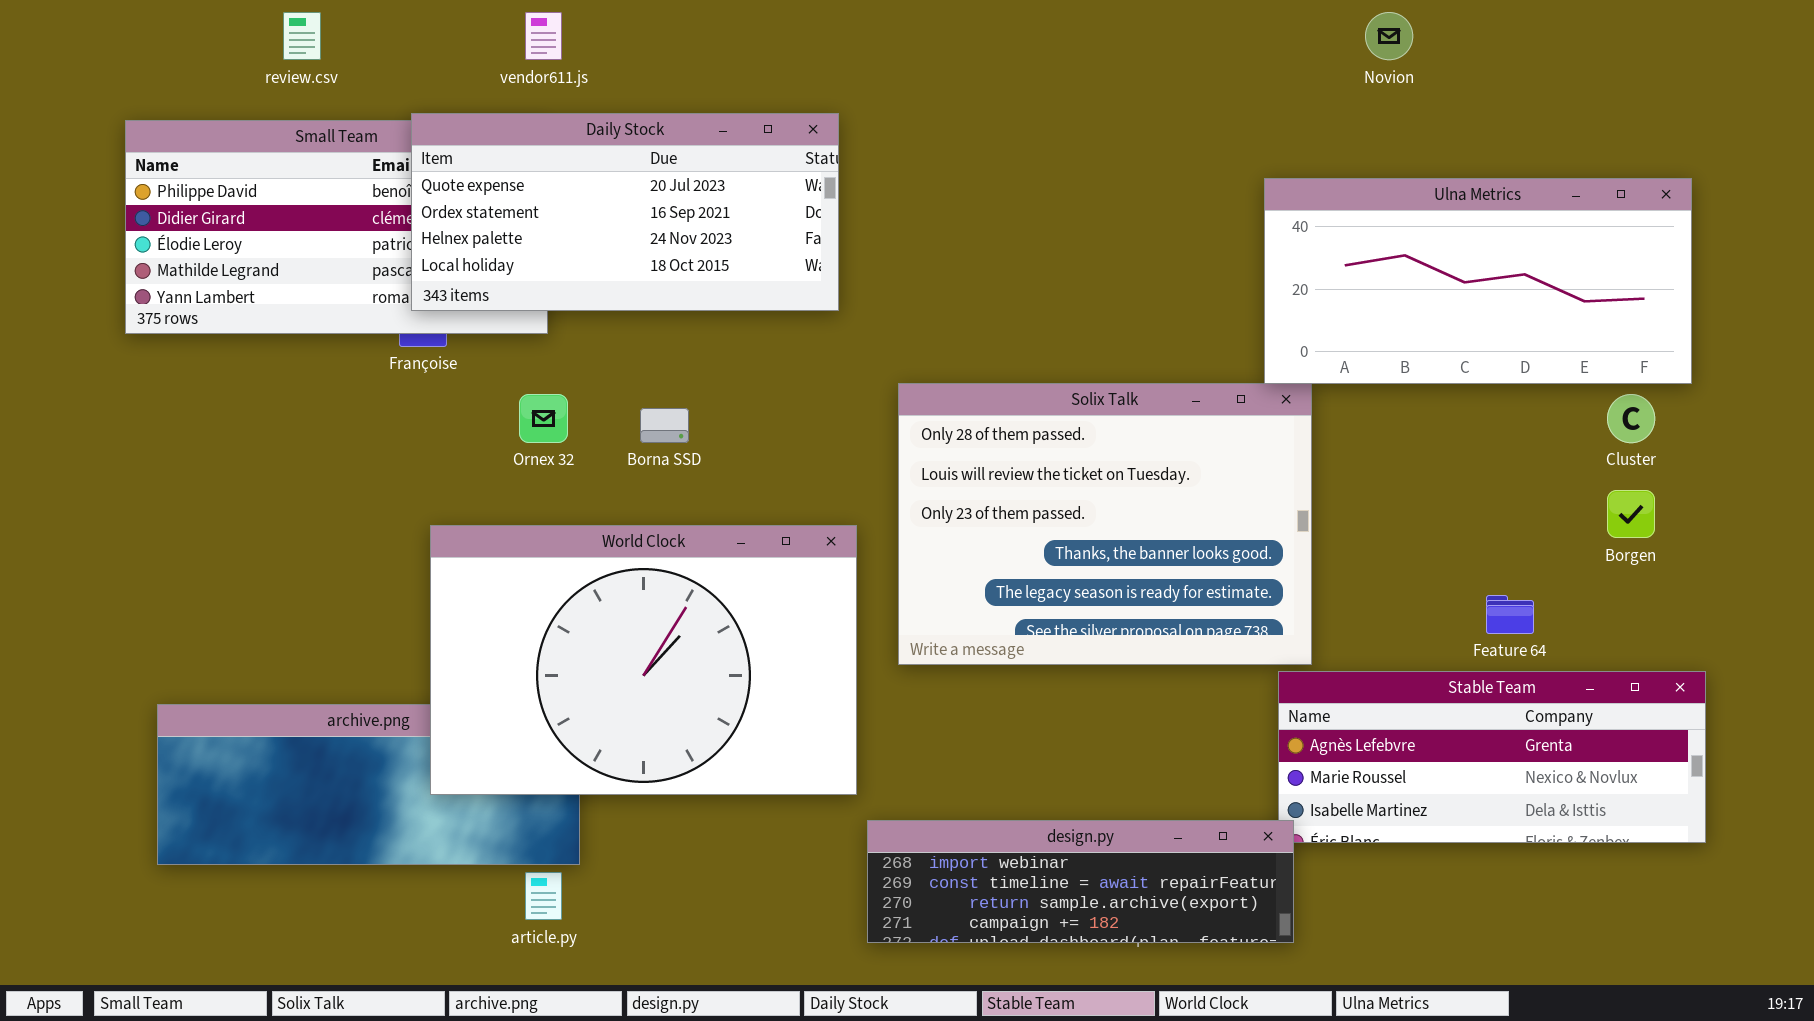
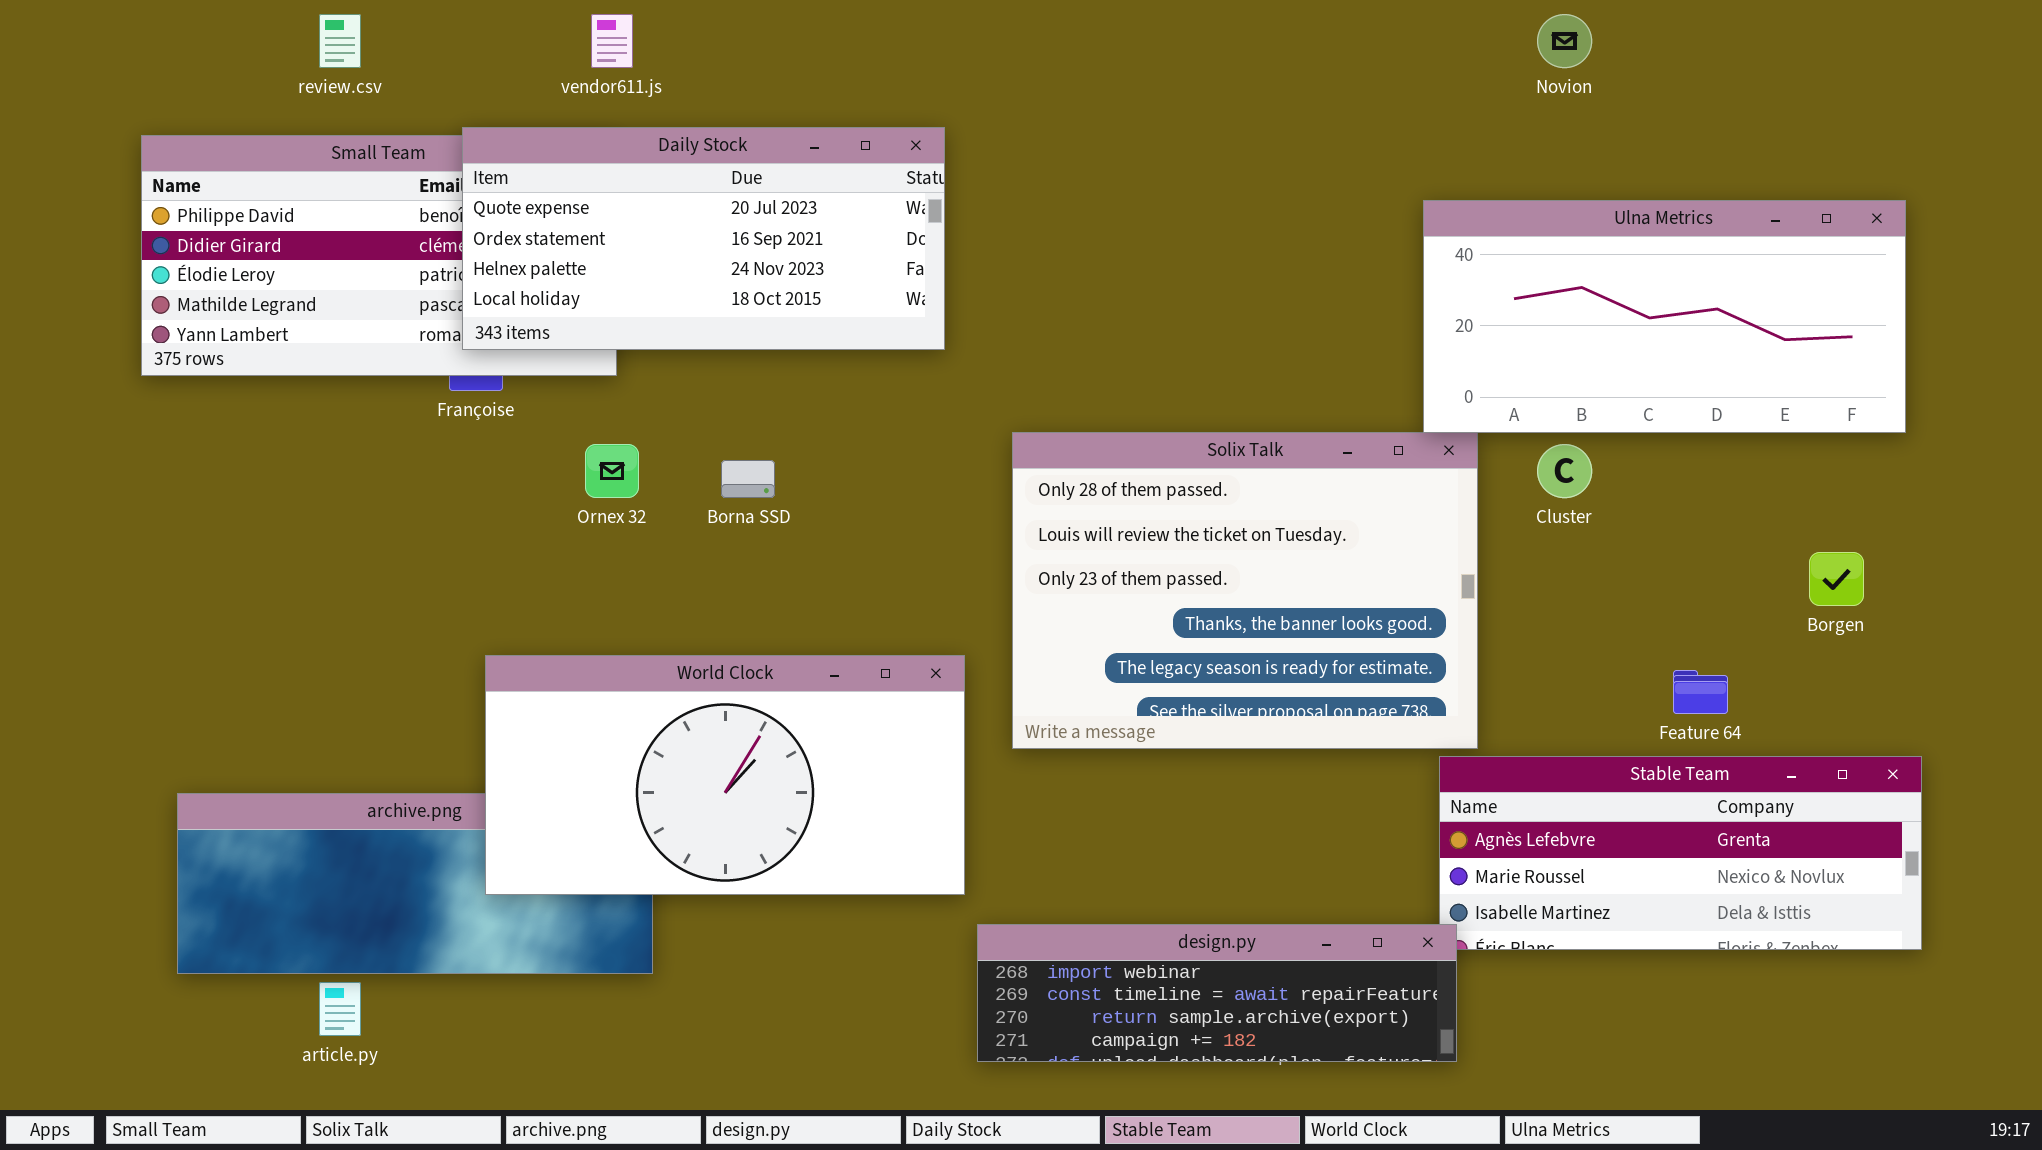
Cluster: [1607,394,1655,443] -> [1537,444,1592,498], moved
World Clock: [430,525,857,795] -> [485,655,965,895], resized
article.py: [525,872,562,920] -> [319,982,361,1036], moved

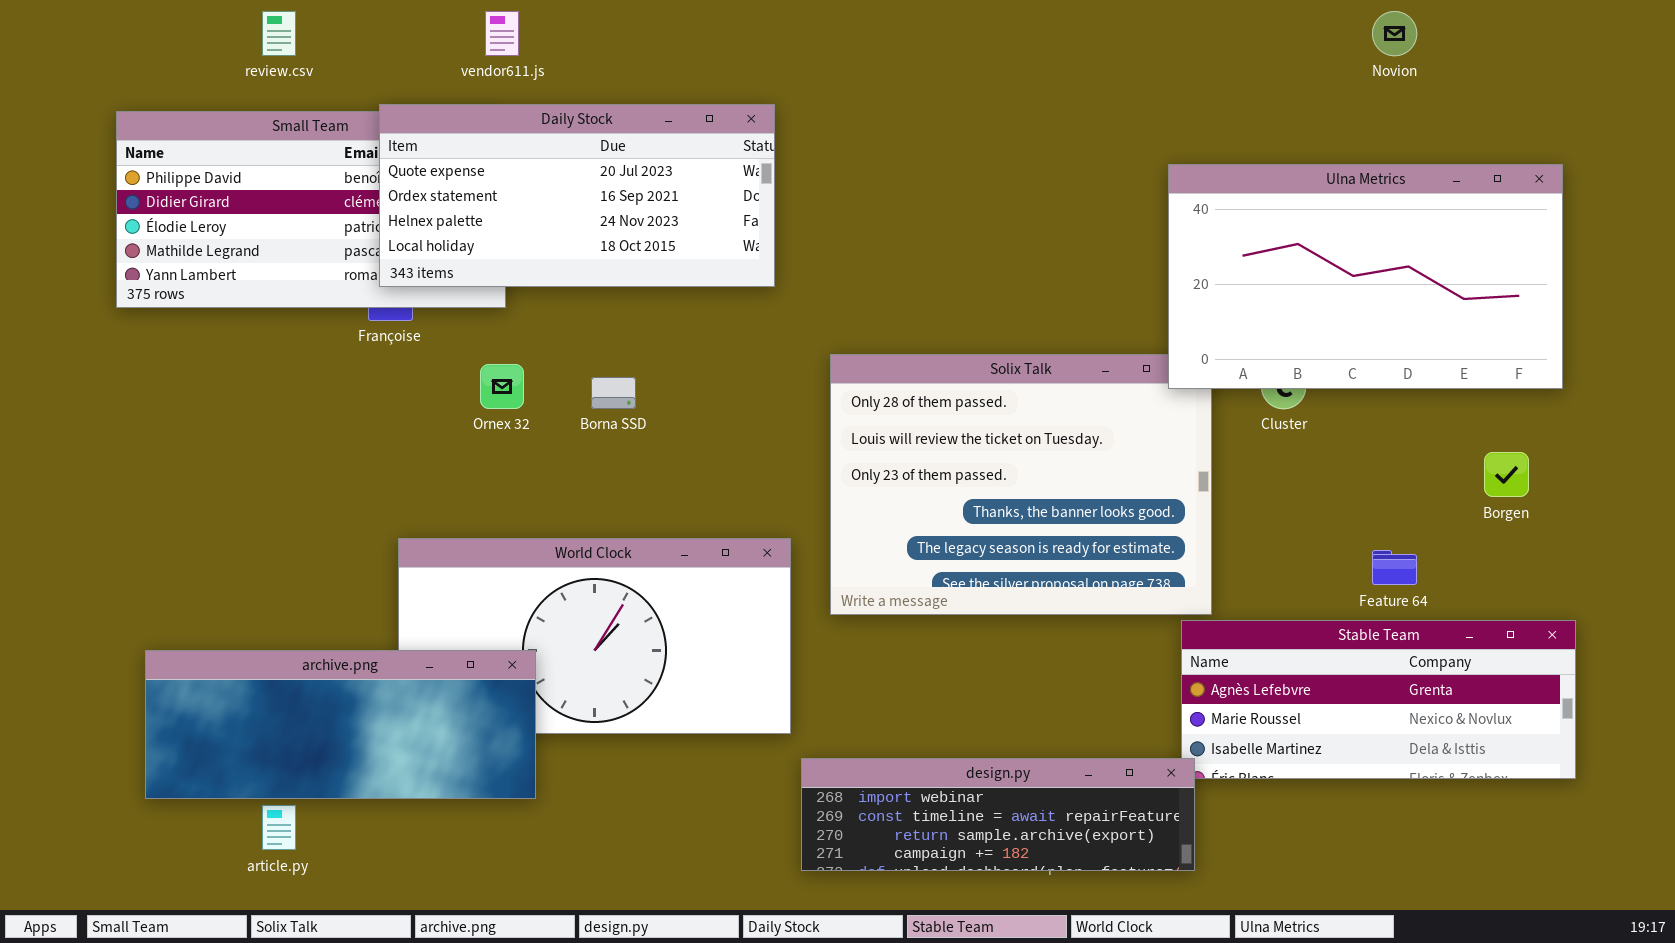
Novion: [1537,14,1592,68] -> [1372,11,1417,56], moved
Ulna Metrics: [1423,200,1906,433] -> [1168,164,1563,389], resized
archive.png: [177,793,653,974] -> [145,650,536,799], raised

